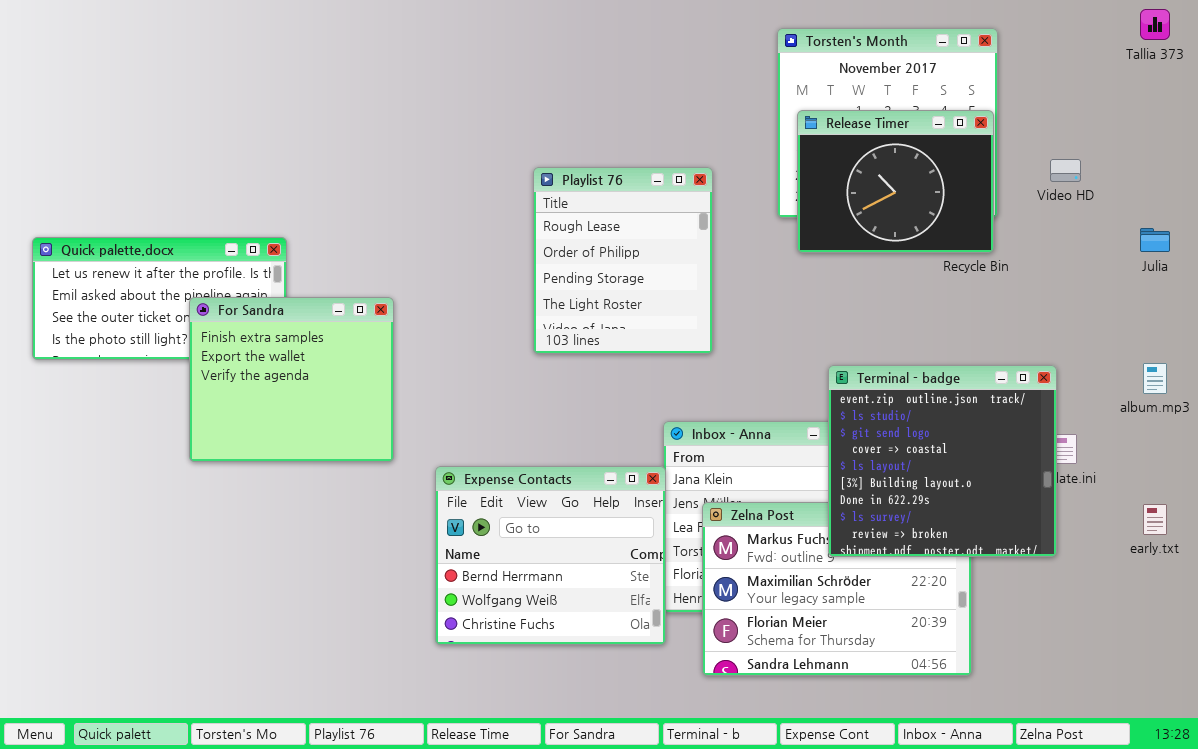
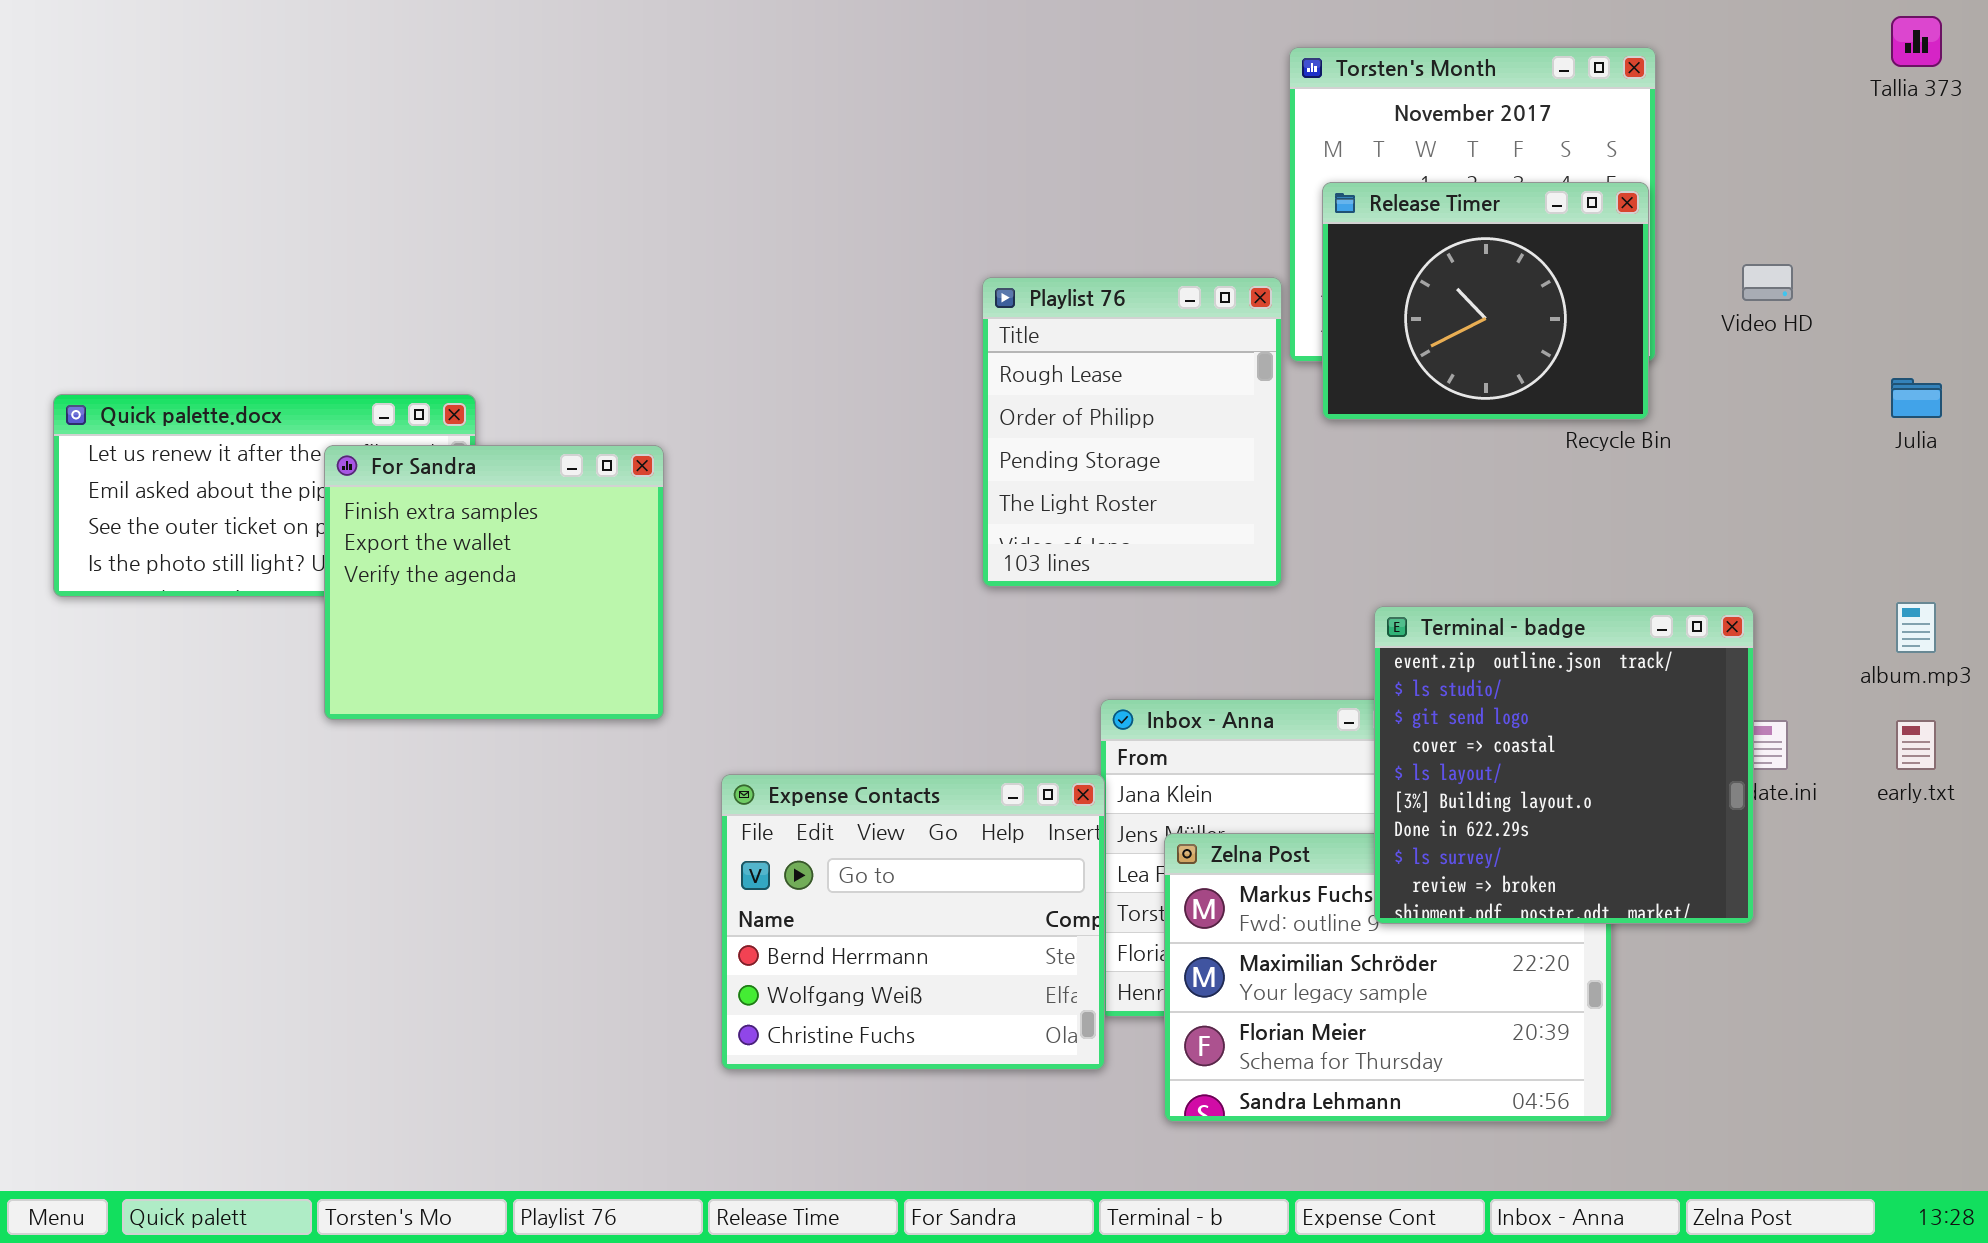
Playlist 76: [533,167,713,354] -> [982,277,1282,587], moved
For Sandra: [189,297,394,462] -> [324,445,664,720], moved
early.txt: [1143,504,1167,535] -> [1896,720,1936,770], moved

